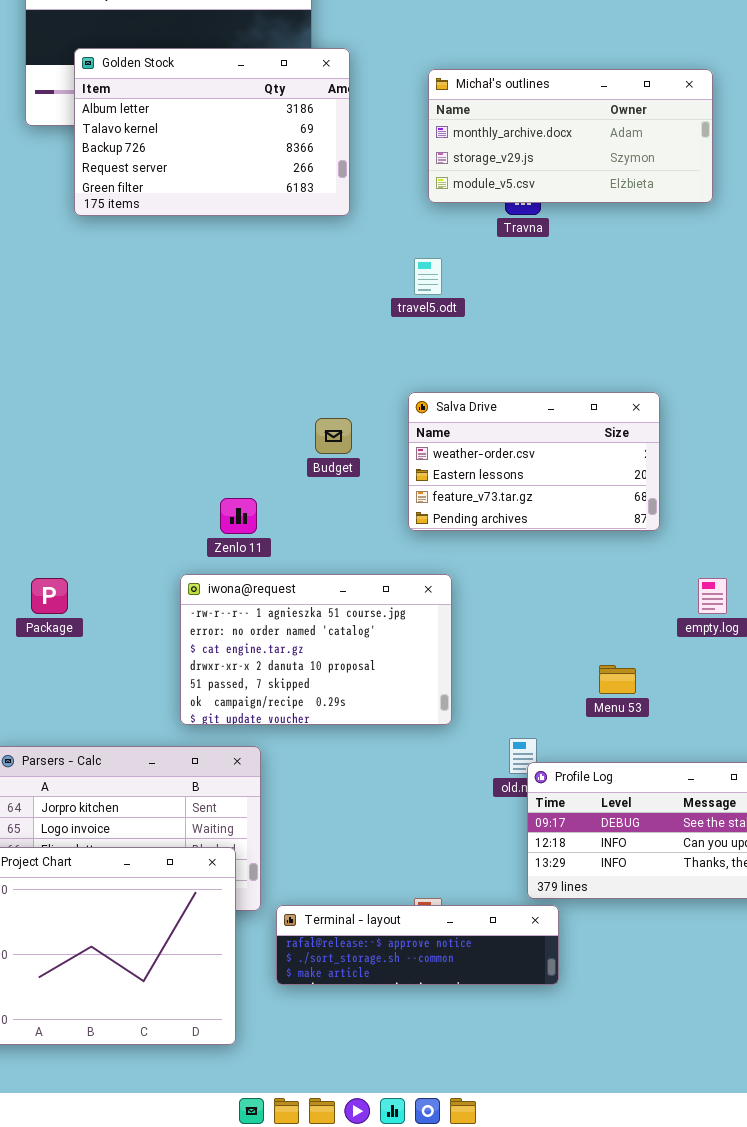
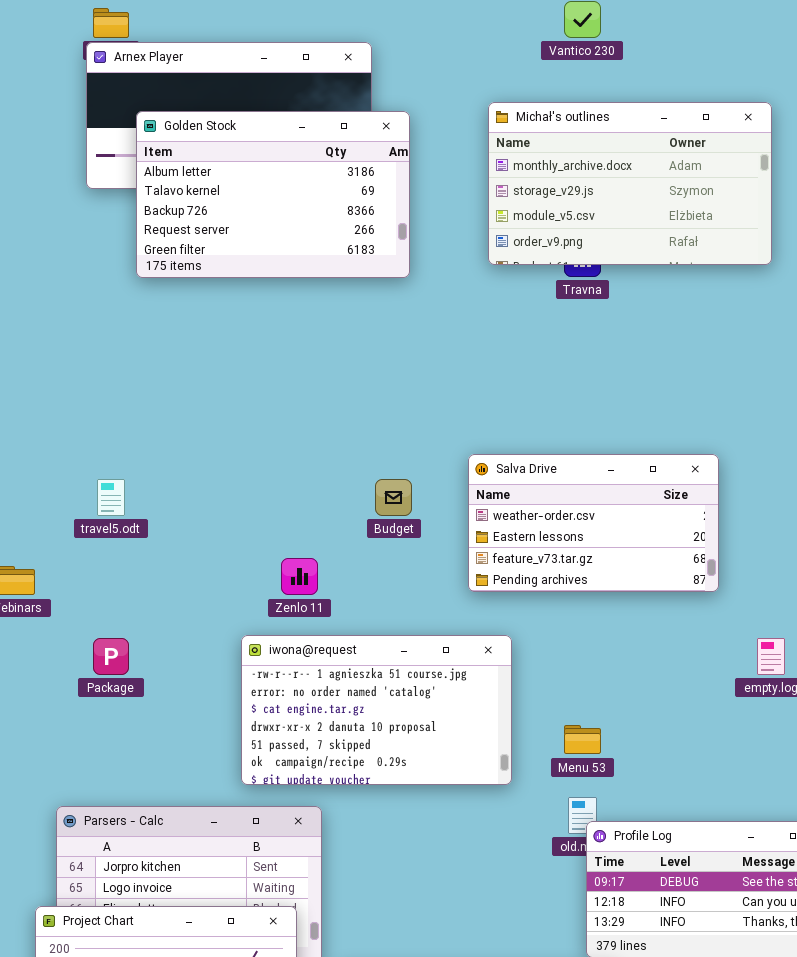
Michał's outlines: [428,69,713,203] -> [488,102,772,265], resized
travel5.odt: [414,258,442,295] -> [97,479,125,516], moved
Menu 53: [599,665,636,694] -> [564,725,601,754], moved

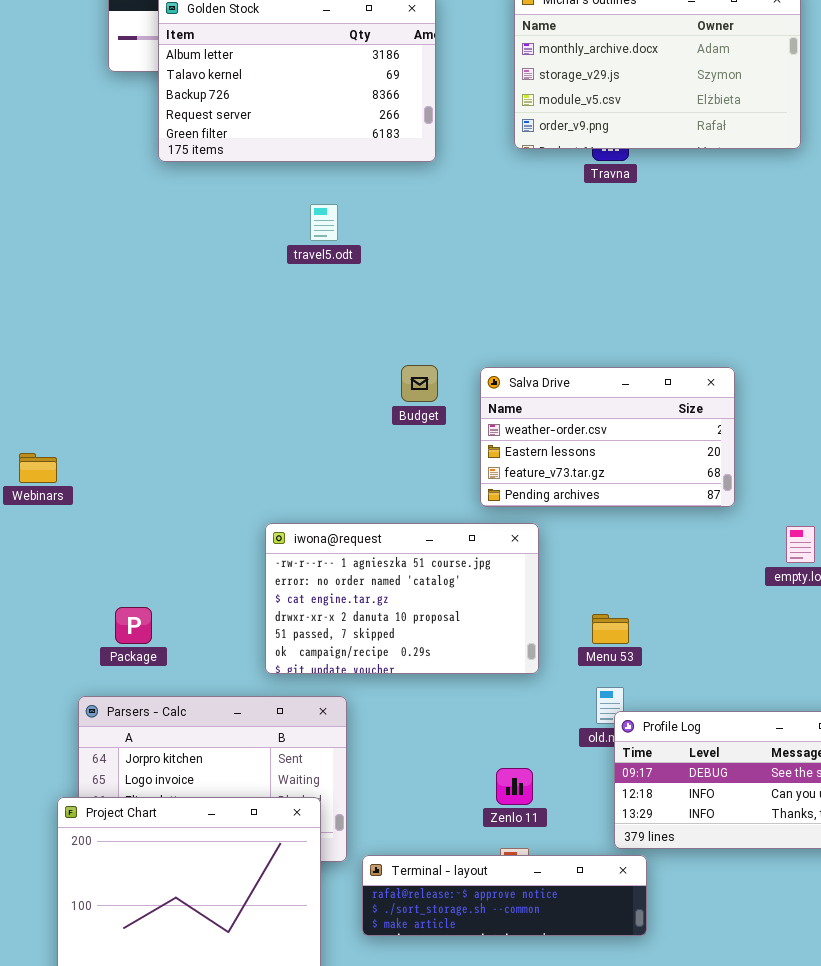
Salva Drive: [468,454,719,592] -> [480,367,735,507], moved
travel5.odt: [97,479,125,516] -> [310,204,338,241], moved
Zenlo 11: [281,558,318,595] -> [496,768,533,805], moved
Package: [93,638,129,675] -> [115,607,152,644], moved

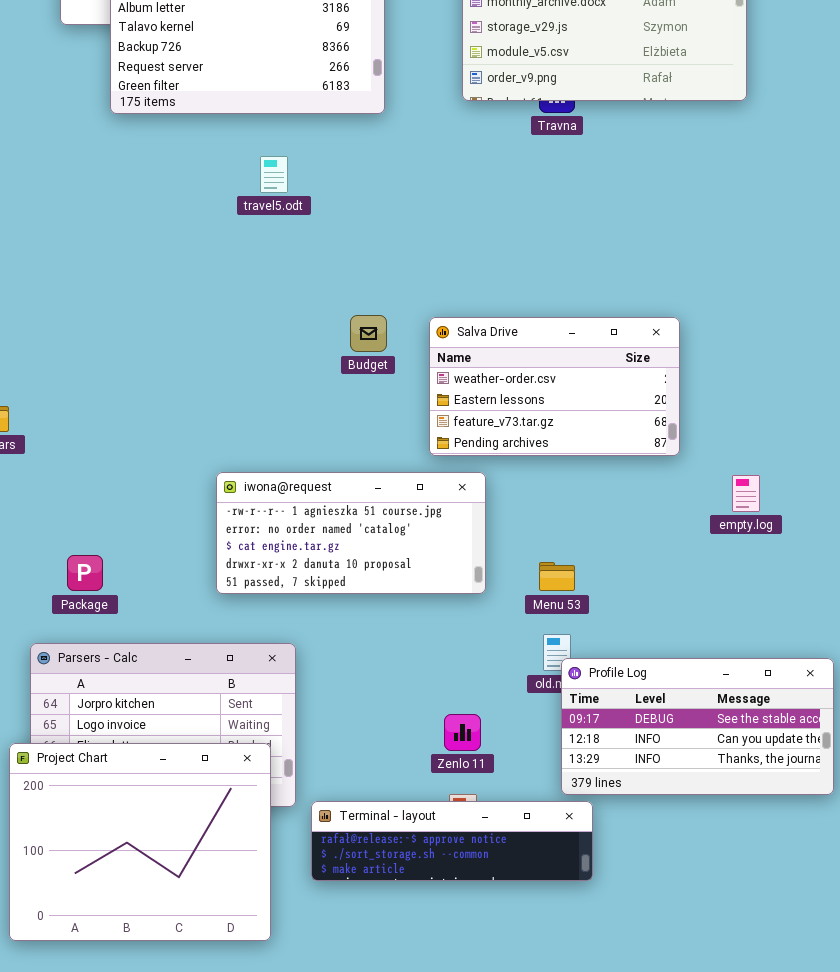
iwona@request: [265,523,539,674] -> [216,472,486,594], resized

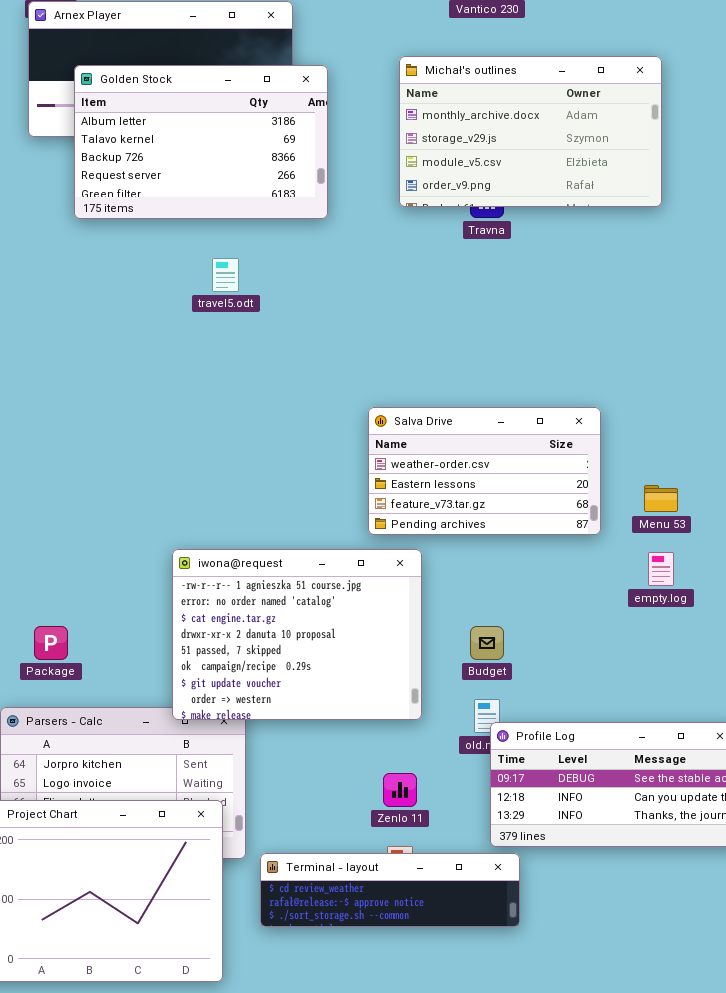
Budget: [350,315,387,352] -> [470,626,504,660], moved
iwona@request: [216,472,486,594] -> [172,549,422,720], resized
Menu 53: [539,562,575,591] -> [644,485,678,512], moved
Terminal - layout: [311,801,593,881] -> [260,853,520,927], scrolled up 1 row

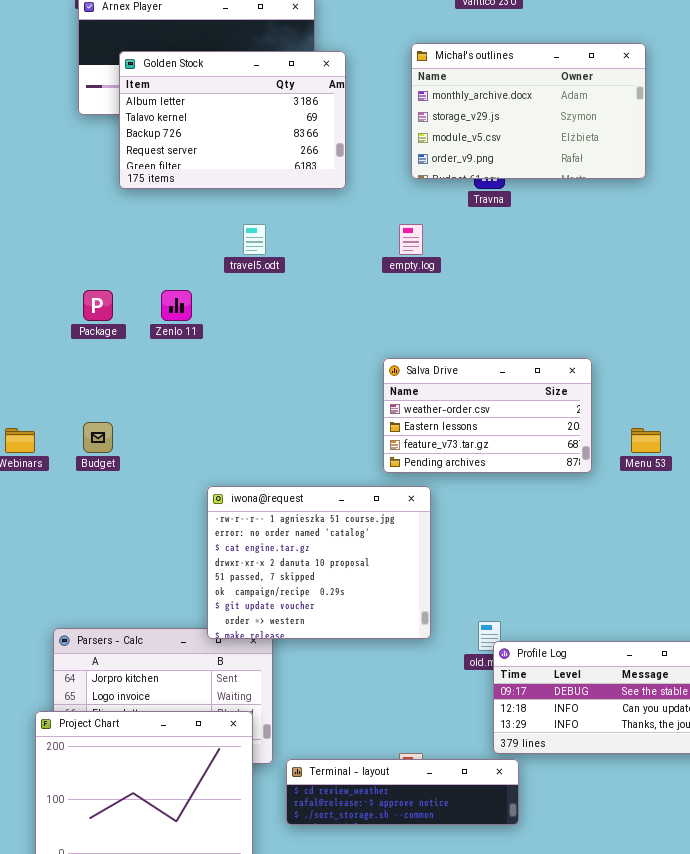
empty.log: [648,552,674,586] -> [399,224,423,255], moved
Package: [34,626,68,660] -> [83,290,113,321], moved
Budget: [470,626,504,660] -> [83,422,113,453], moved
Zenlo 11: [383,773,417,807] -> [161,290,192,321], moved

